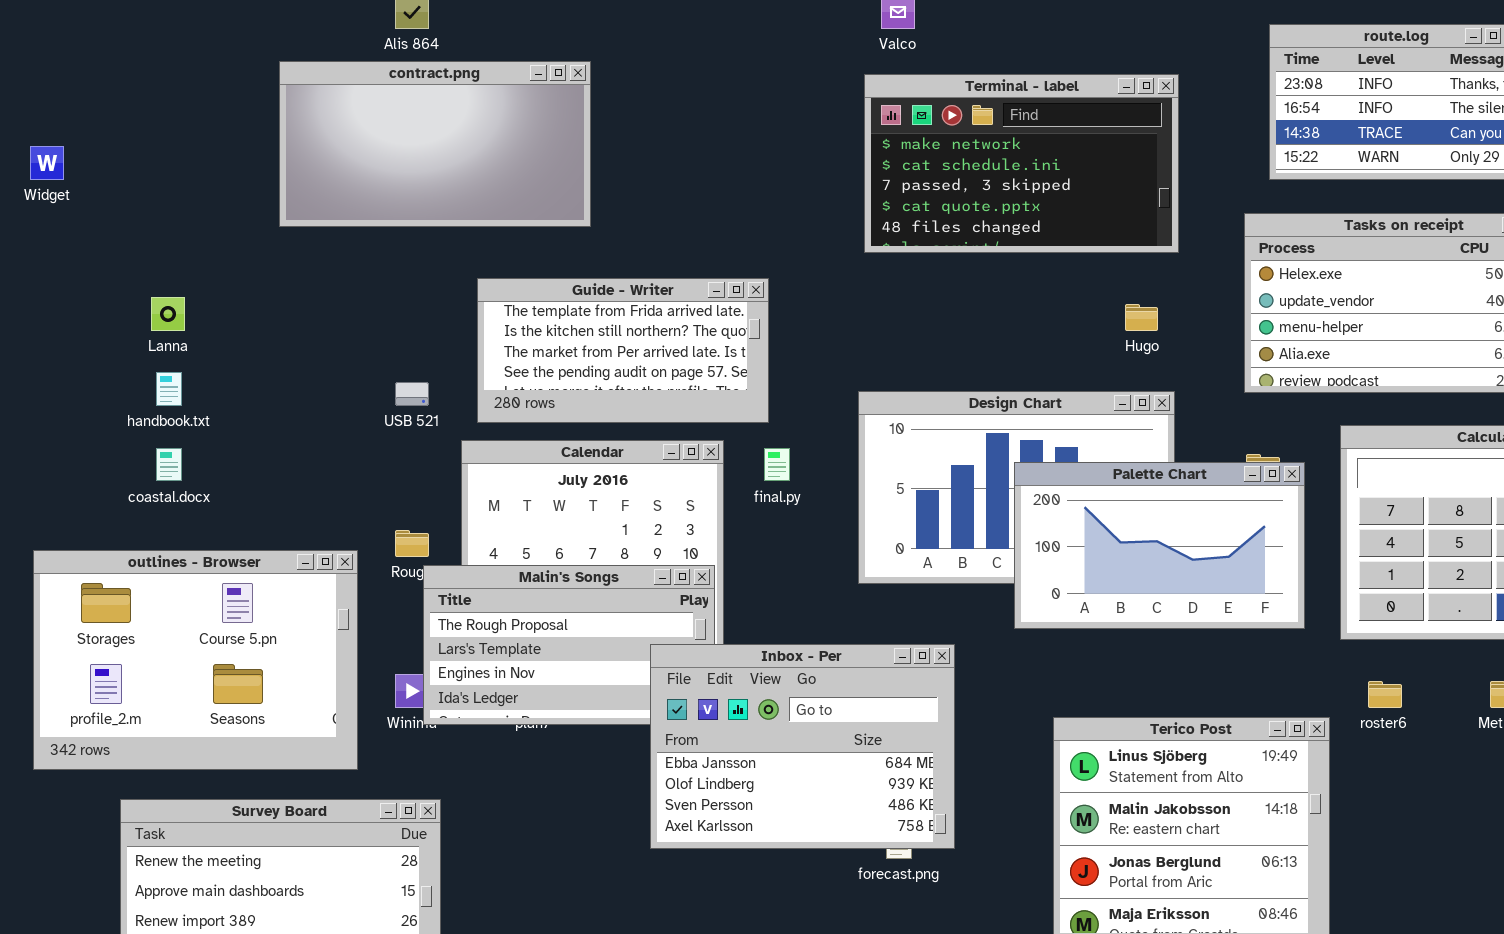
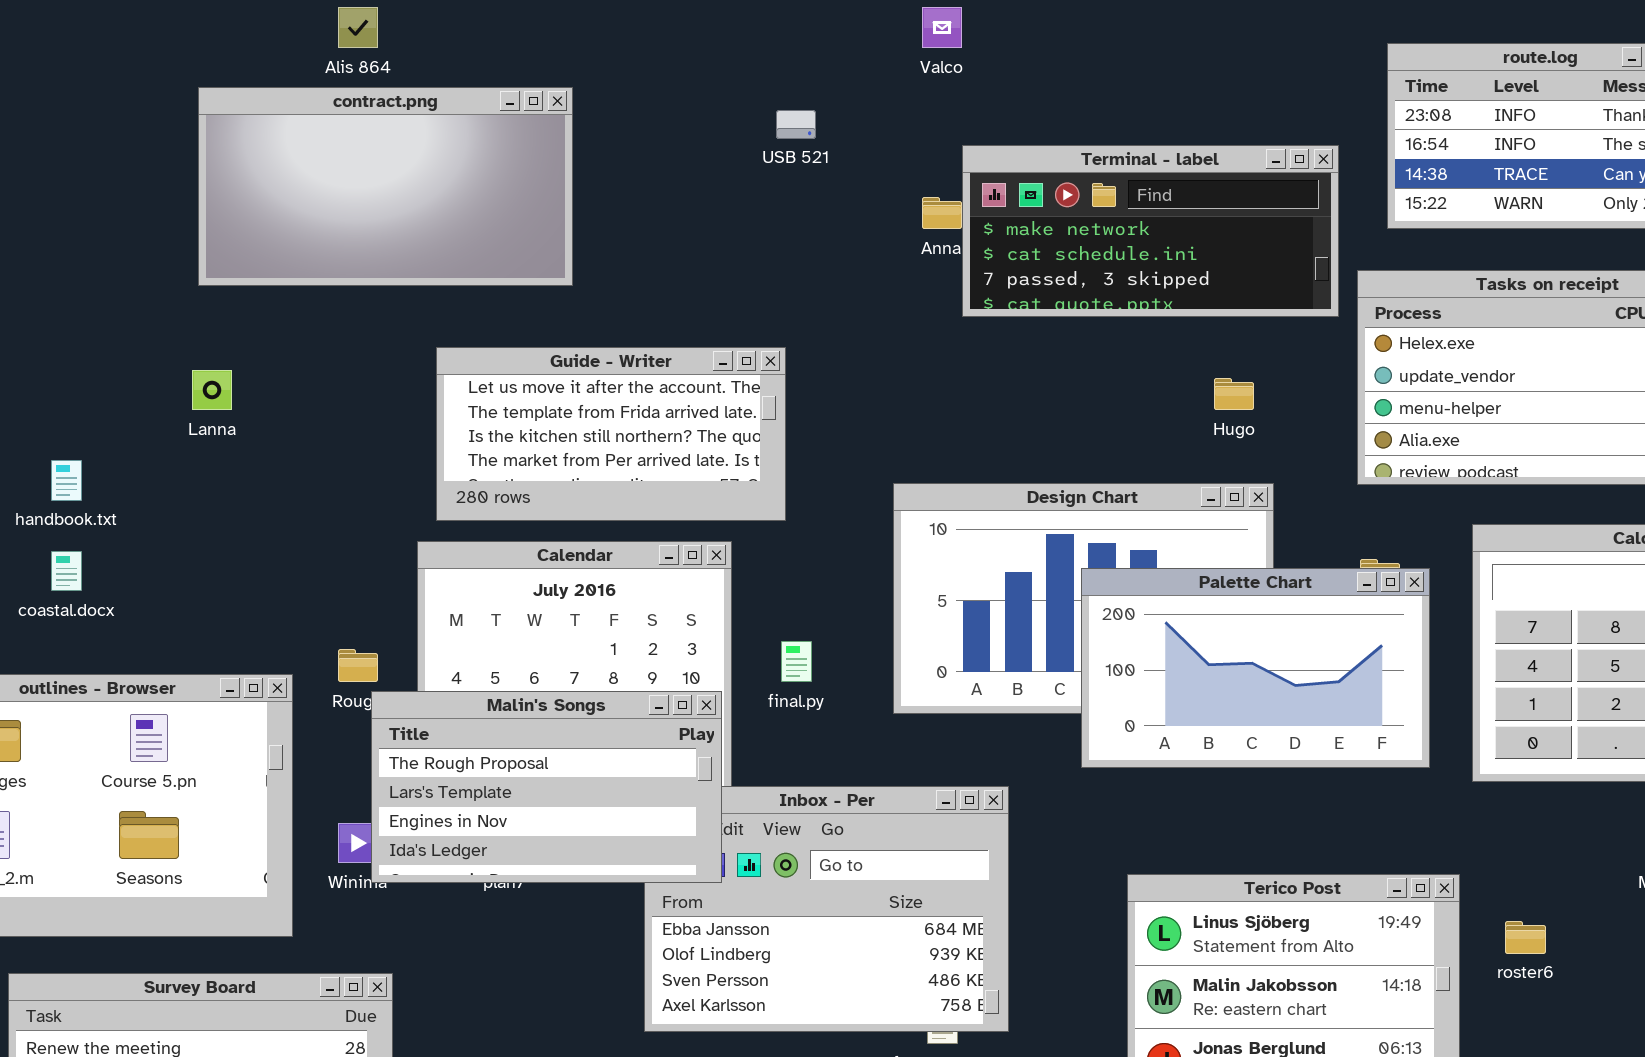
Terminal - label: [864,74,1179,253] -> [962,145,1339,317], moved, resized
Guide - Writer: [477,278,769,423] -> [436,347,786,521], scrolled up 1 row
Lanna: [151,297,185,331] -> [192,370,232,410], moved
USB 521: [395,382,429,406] -> [776,110,816,139], moved
final.py: [764,448,790,481] -> [781,641,812,682], moved
Malin's Songs: [423,565,715,725] -> [371,691,722,883], raised
roster6: [1368,681,1402,708] -> [1505,921,1546,954], moved

